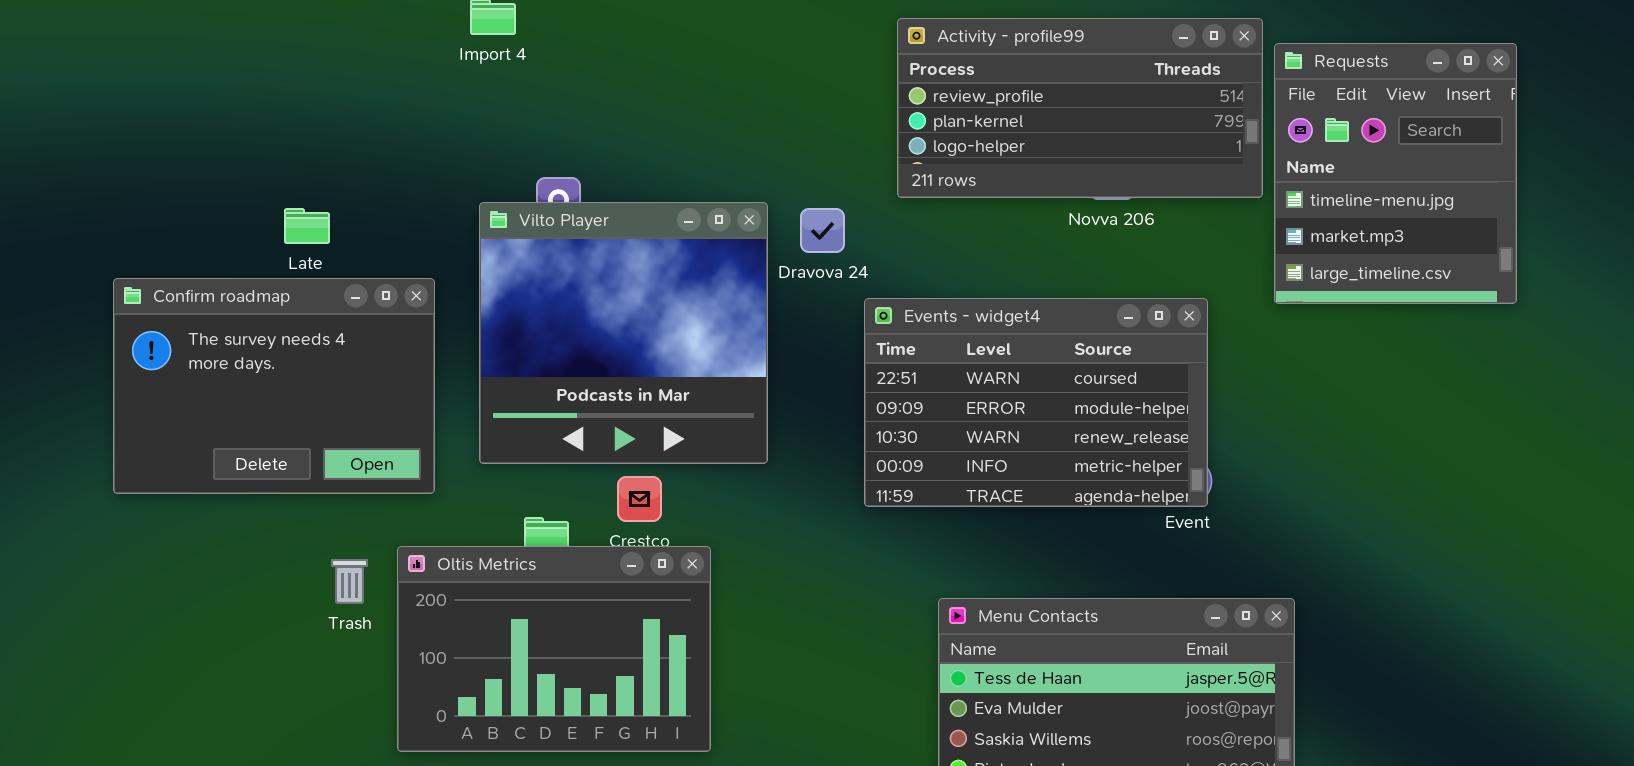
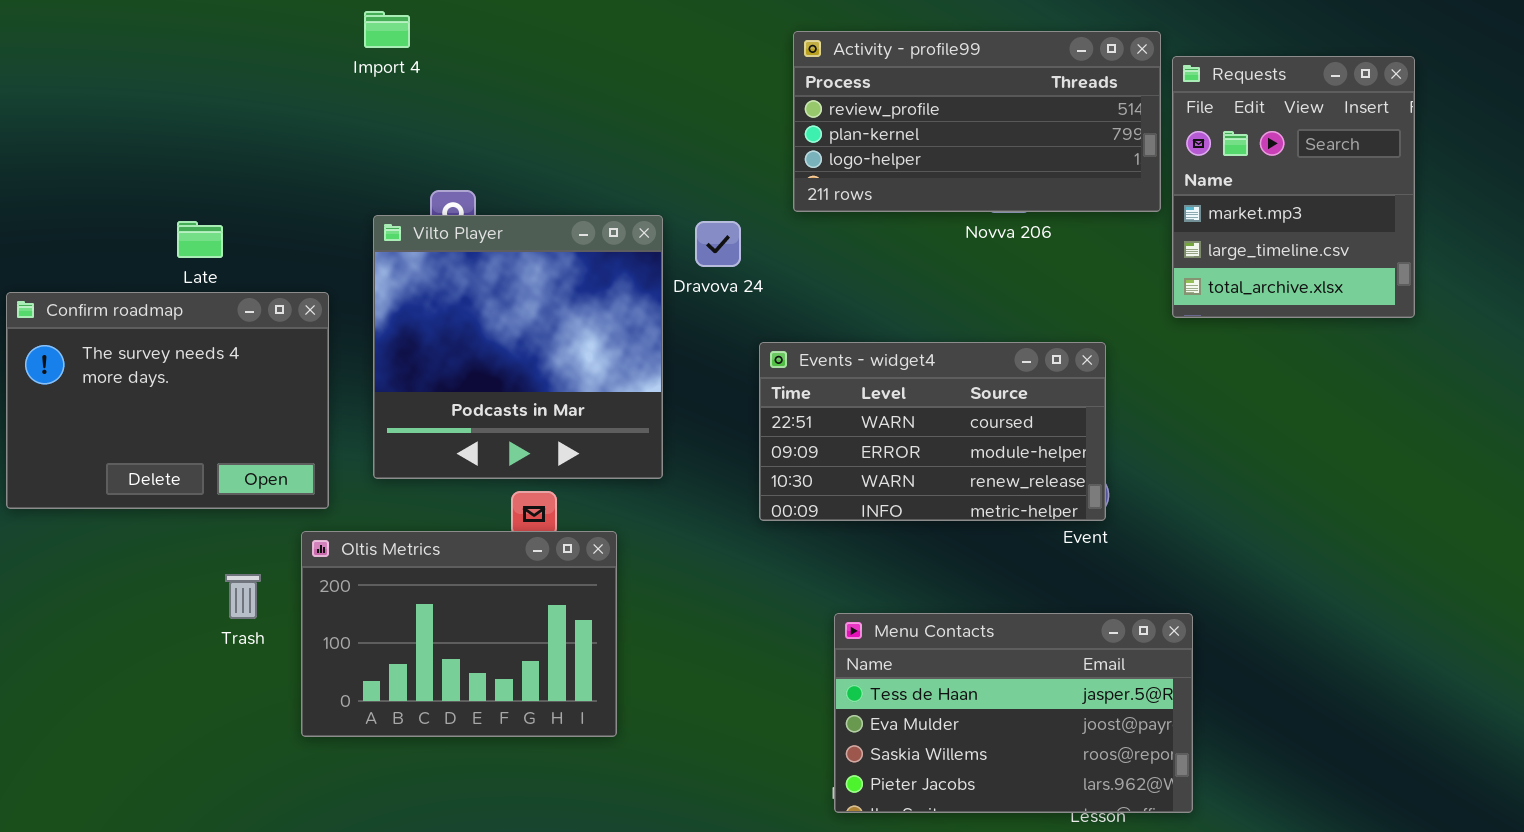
Requests: [1274,43,1517,304] -> [1172,56,1415,318], scrolled down 1 row
Events - widget4: [864,298,1208,507] -> [759,342,1106,521], resized
Oltis Metrics: [397,546,711,752] -> [301,531,617,737], moved

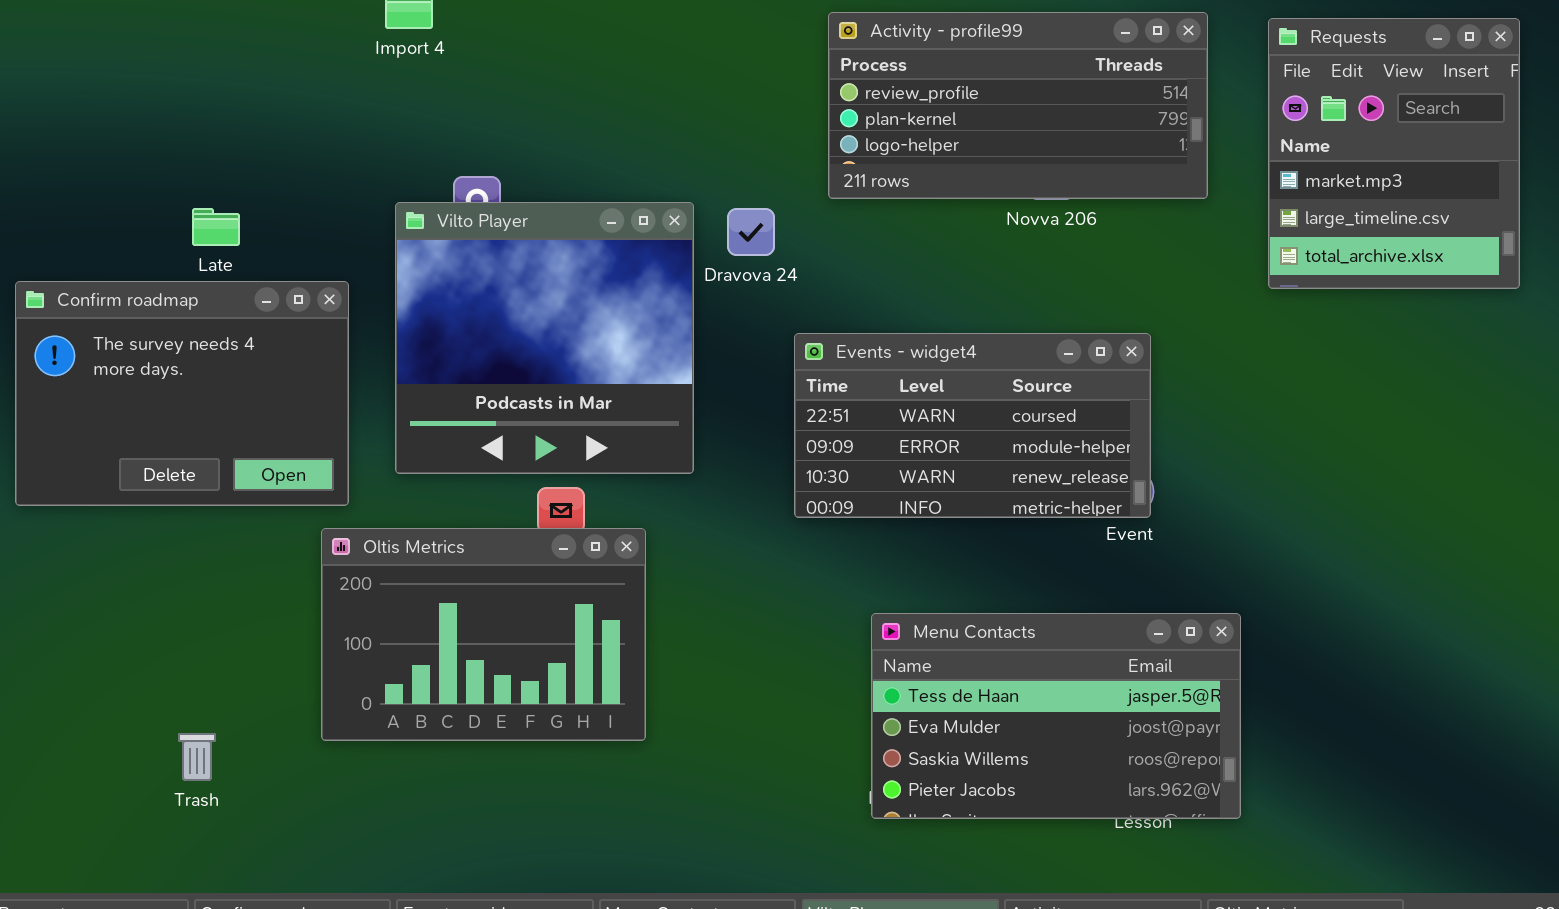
Requests: [1172,56,1415,318] -> [1268,18,1520,289], moved
Trash: [225,574,261,619] -> [178,733,216,781], moved

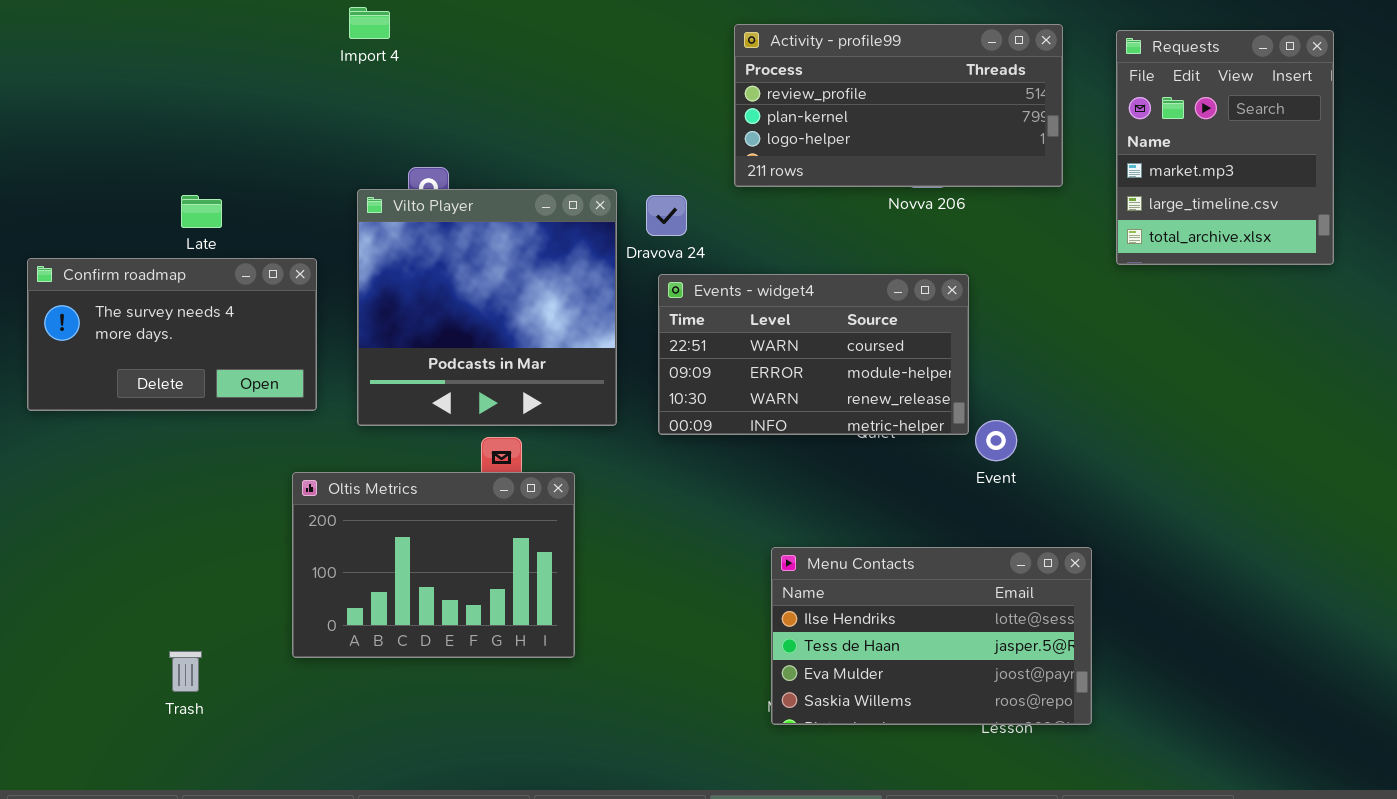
Confirm roadmap: [15,281,349,506] -> [27,258,317,411], resized
Events - widget4: [794,333,1151,518] -> [658,274,969,435], moved
Menu Contacts: [871,613,1241,819] -> [771,547,1092,725], scrolled up 1 row

